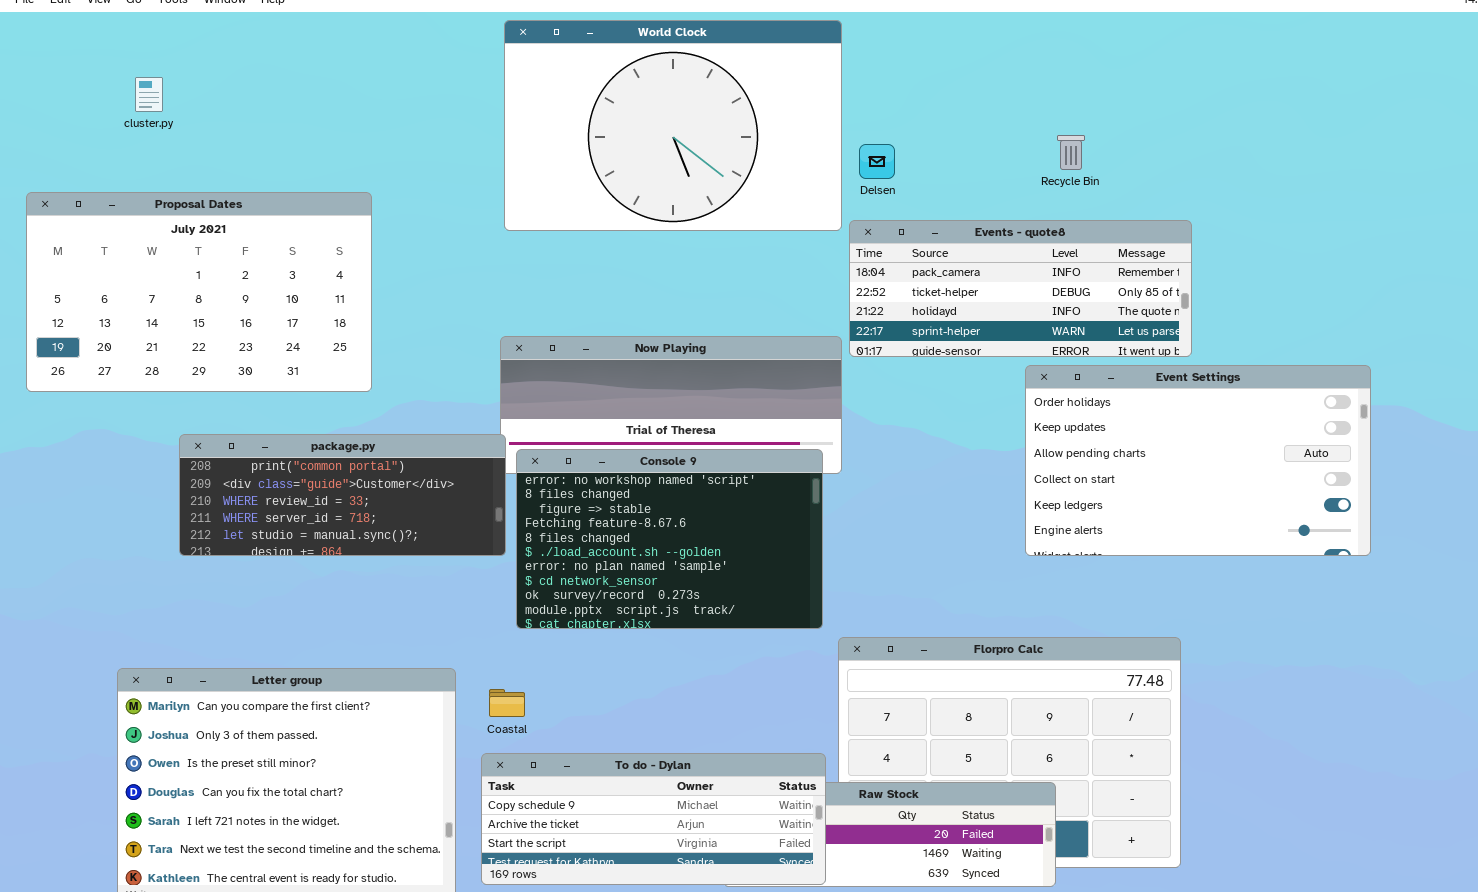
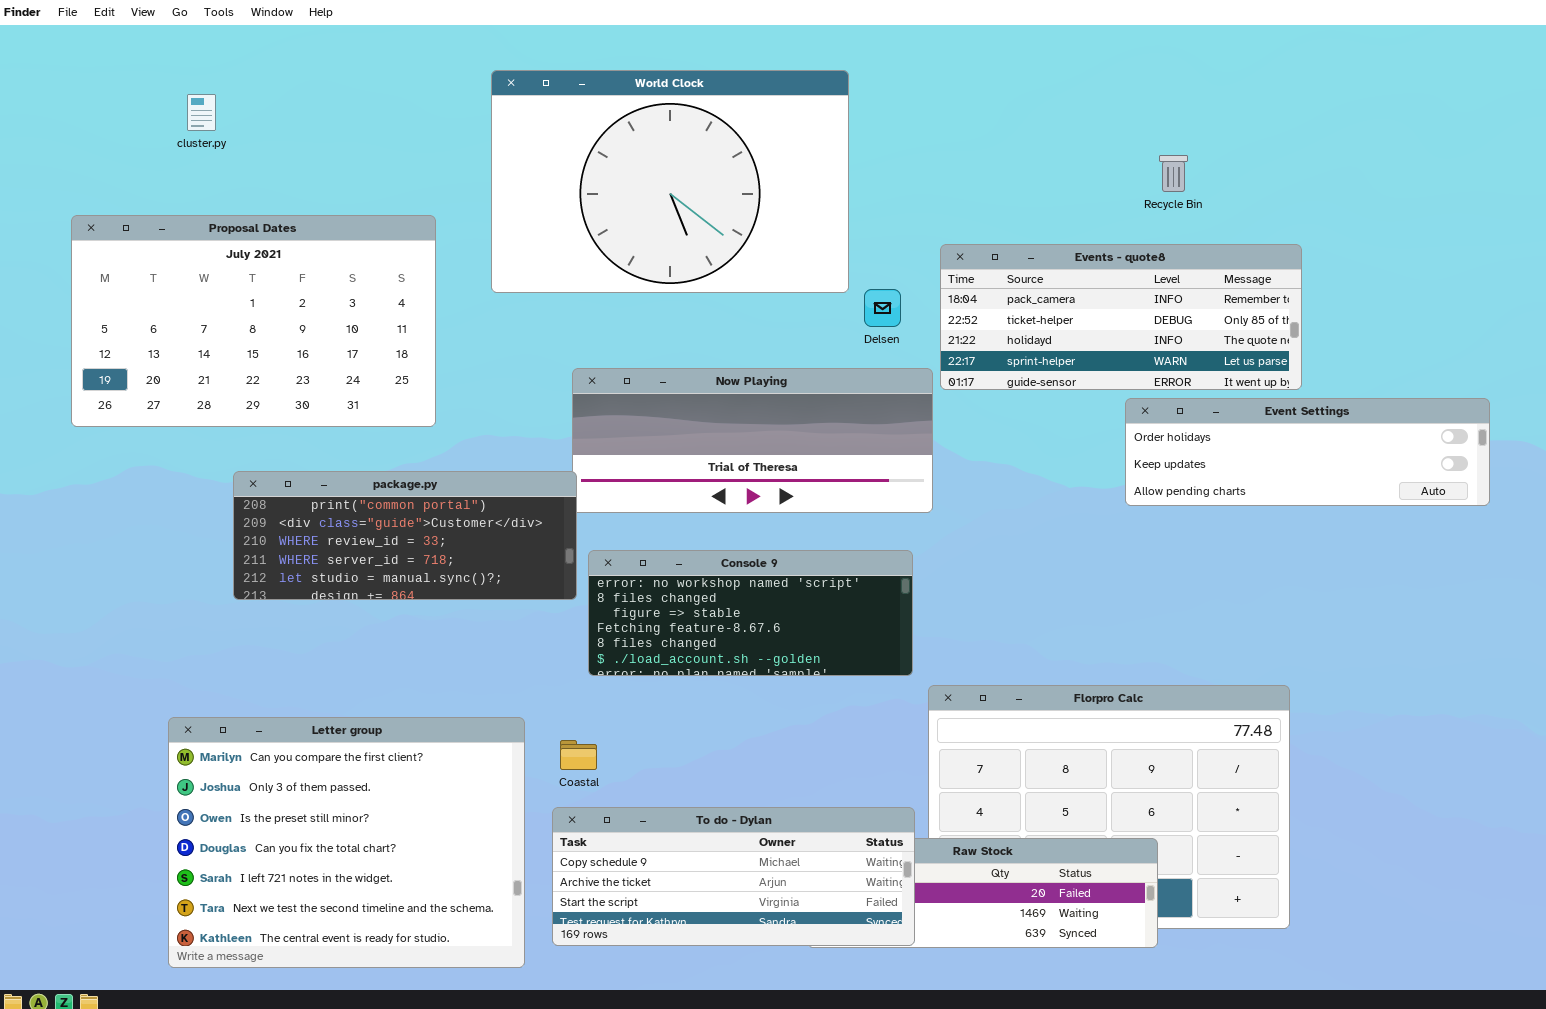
World Clock: [504,20,842,231] -> [491,70,849,293], moved
Delsen: [859,144,895,179] -> [864,289,901,327], moved
Event Settings: [1025,365,1371,556] -> [1125,398,1490,506], resized
Console 9: [516,449,823,629] -> [588,550,913,676], resized

